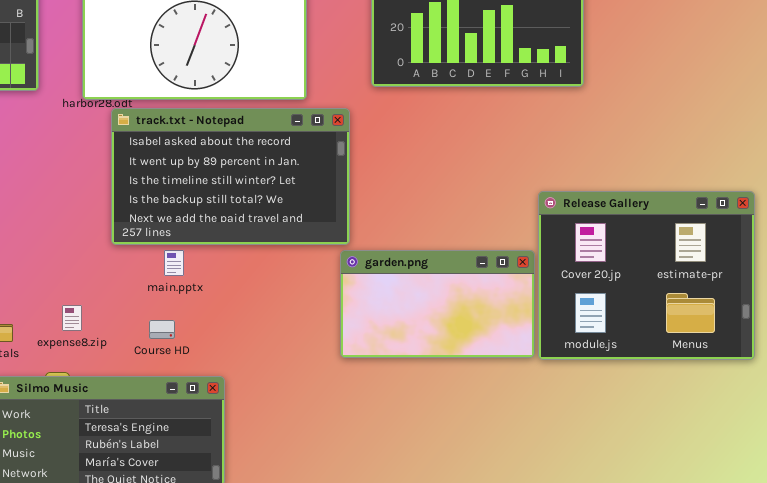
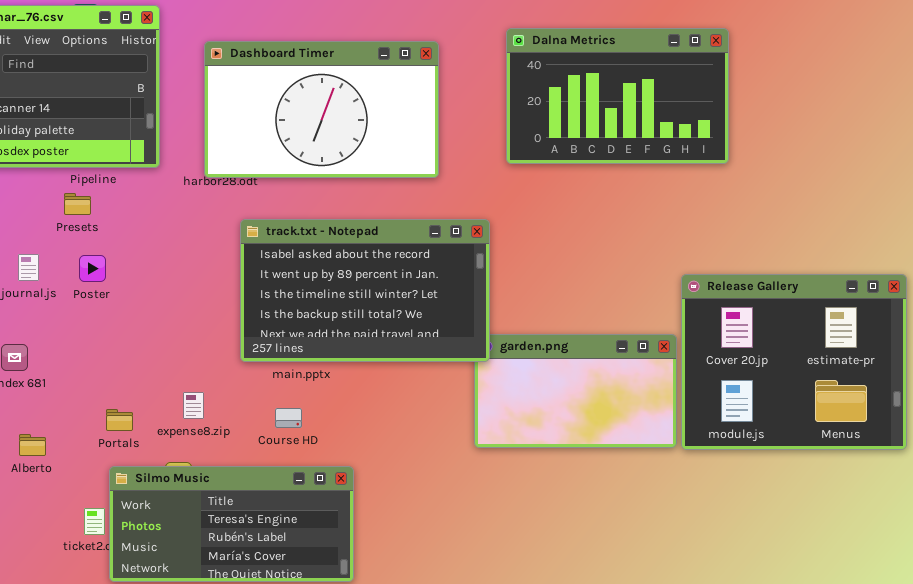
track.txt - Notepad: [111,108,350,245] -> [240,219,490,362], moved

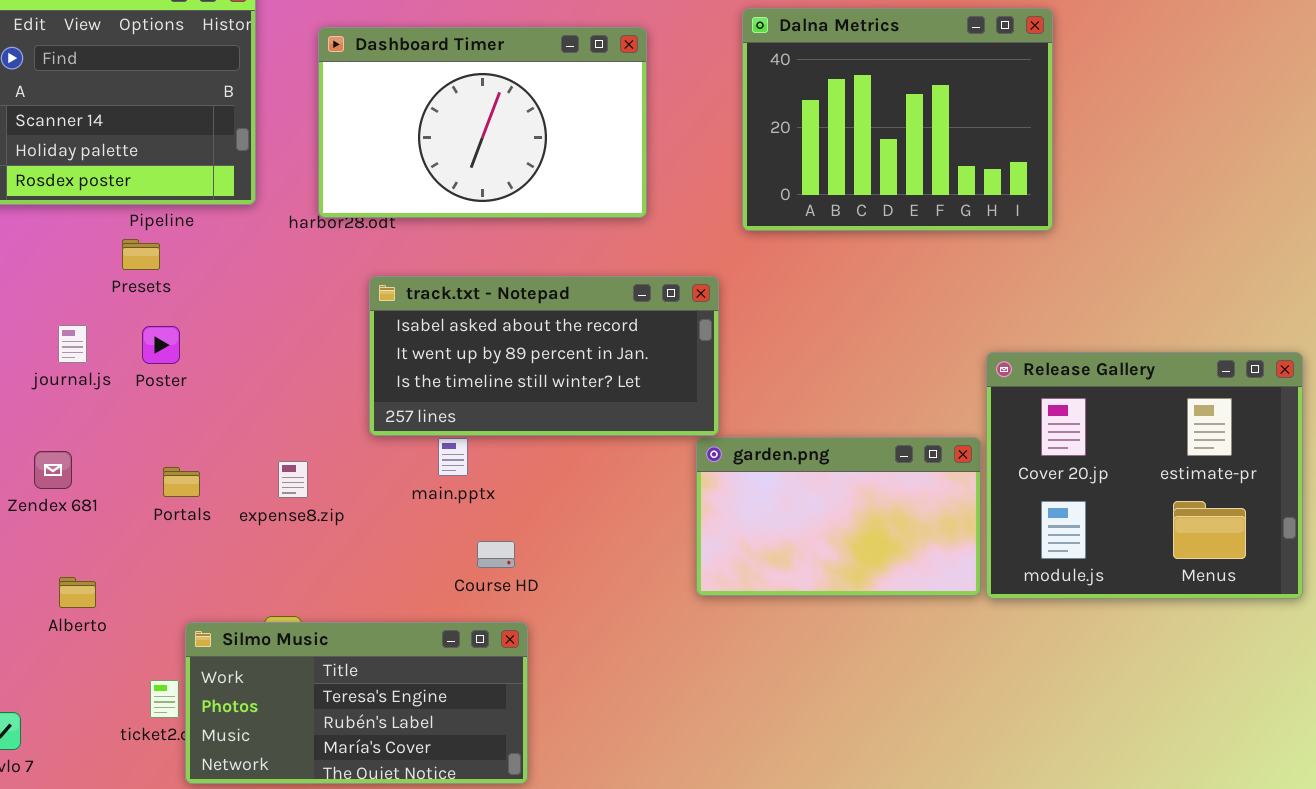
Dalna Metrics: [506,28,729,164] -> [742,8,1053,231], resized
track.txt - Notepad: [240,219,490,362] -> [369,276,719,436], resized
expense8.zip: [183,392,204,419] -> [278,461,308,498], moved
Course HD: [275,408,302,428] -> [477,541,515,568], moved
Portals: [106,409,133,431] -> [163,467,200,497], moved

